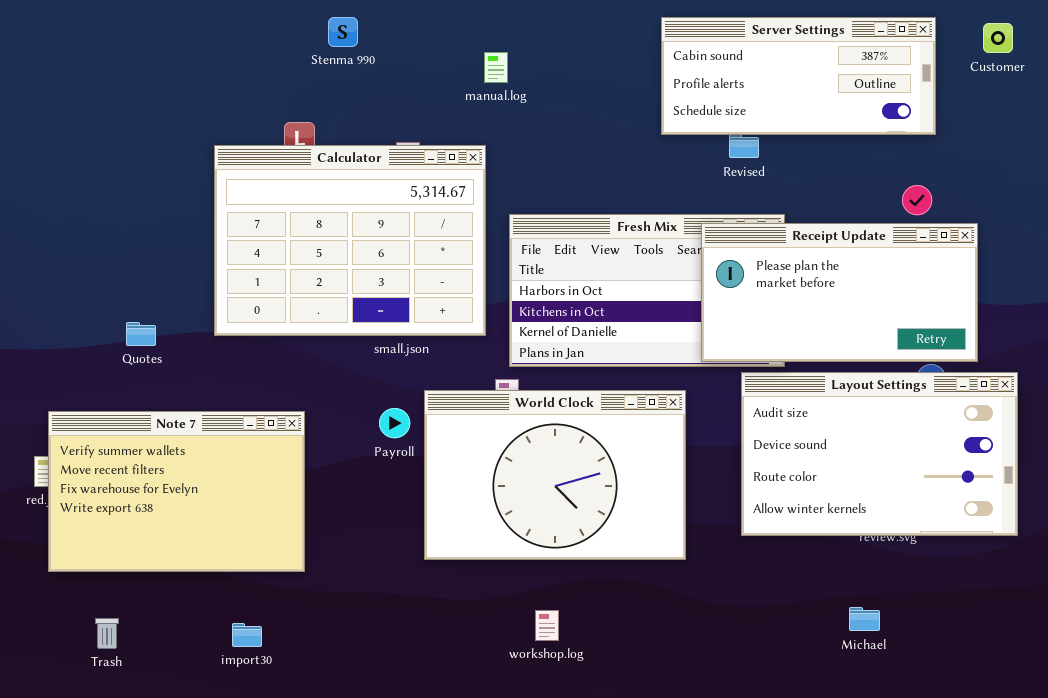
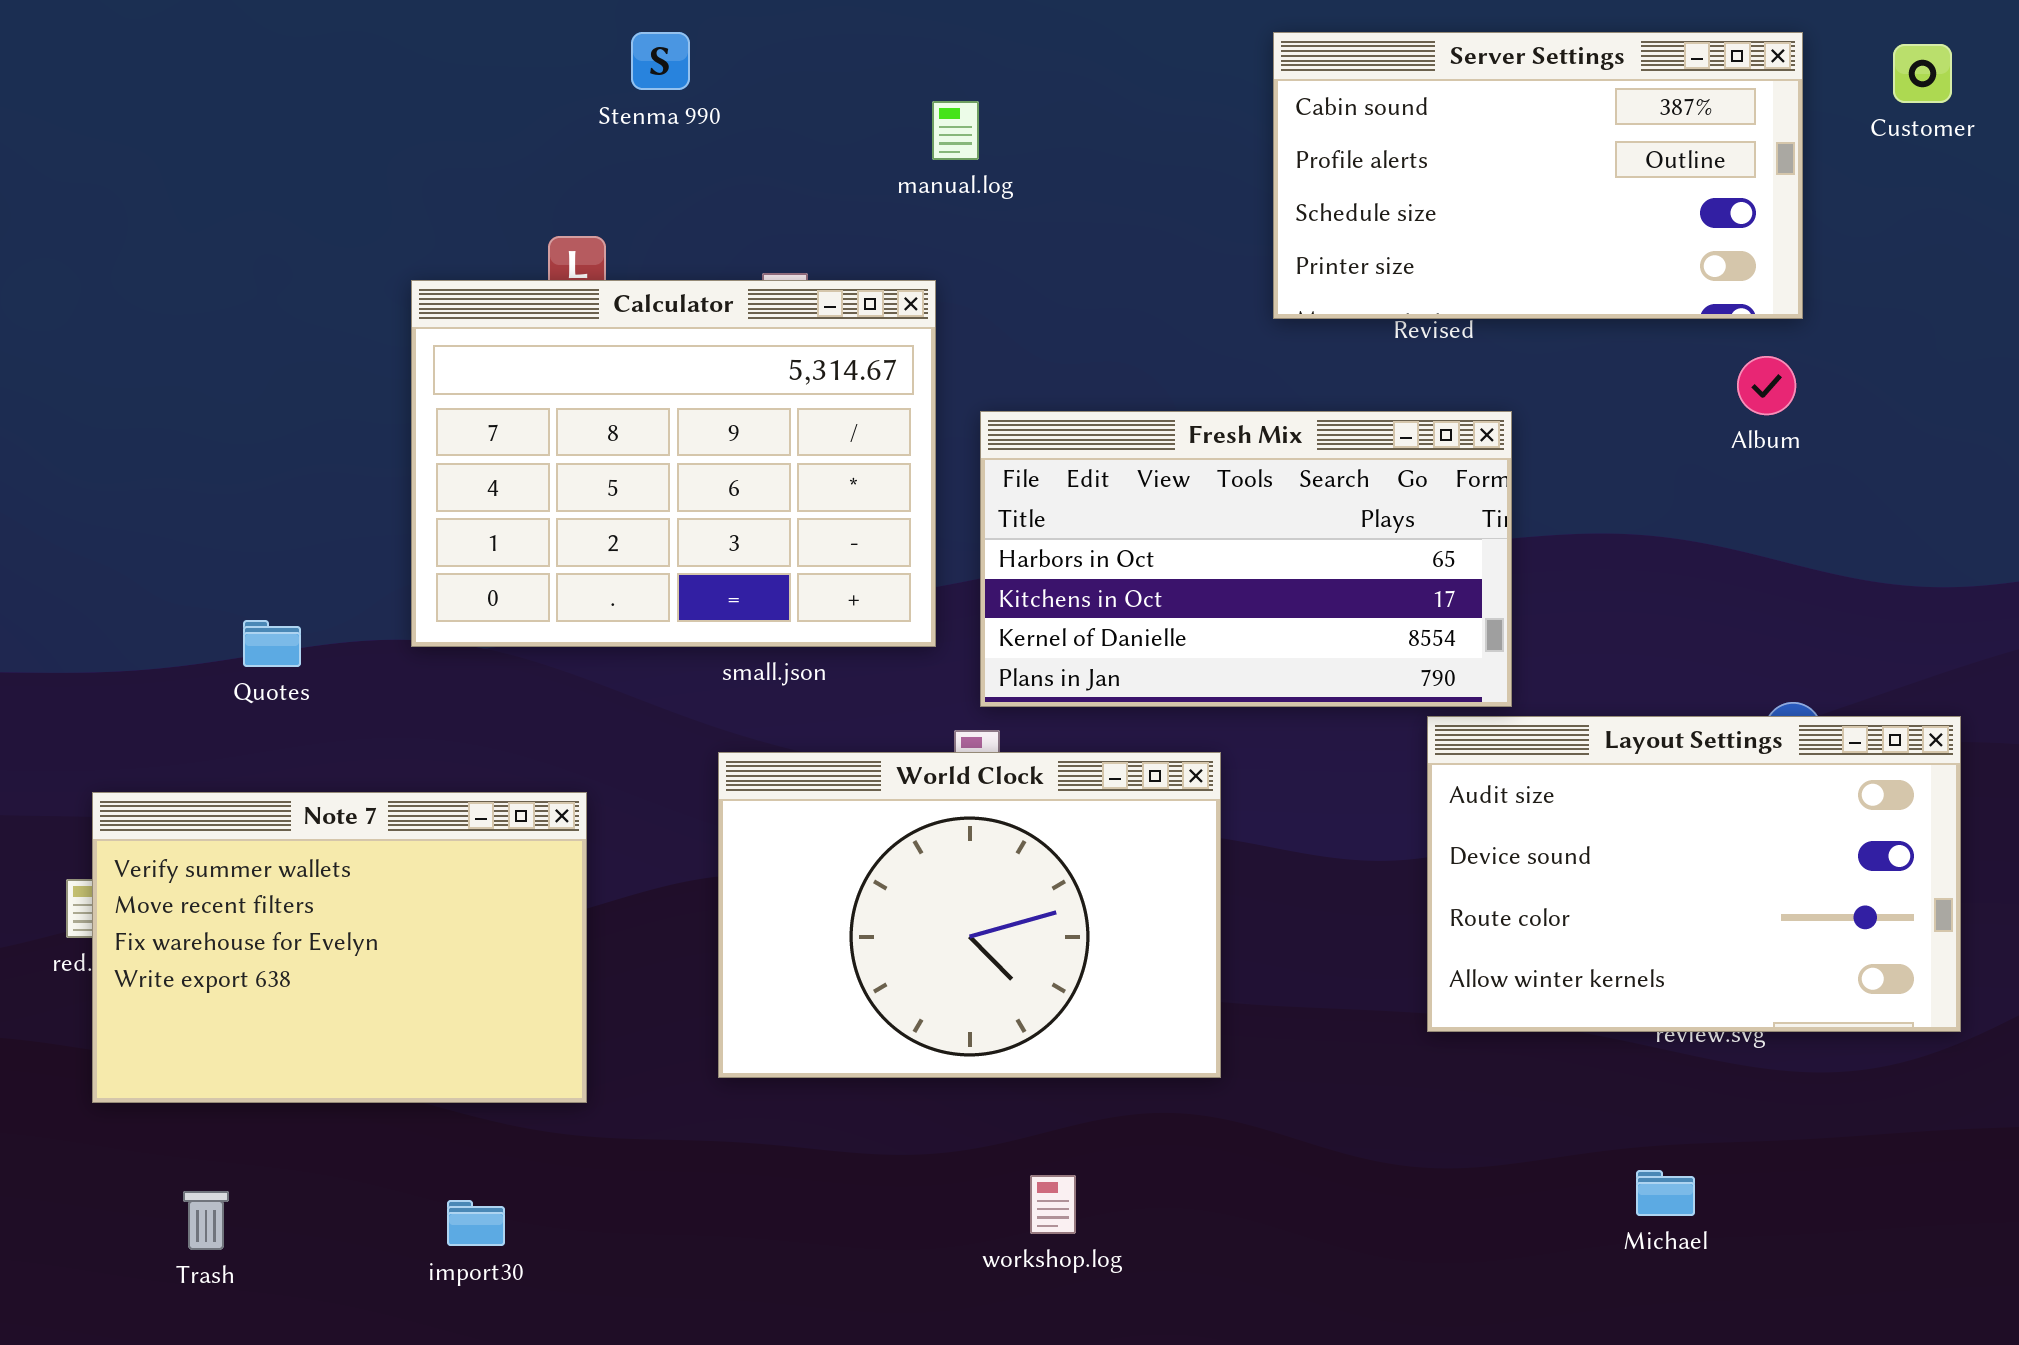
Server Settings: [661,17,936,135] -> [1273,32,1803,319], resized
Receipt Update: [701,223,978,362] -> none, closed
World Clock: [424,390,686,560] -> [718,752,1221,1078], moved

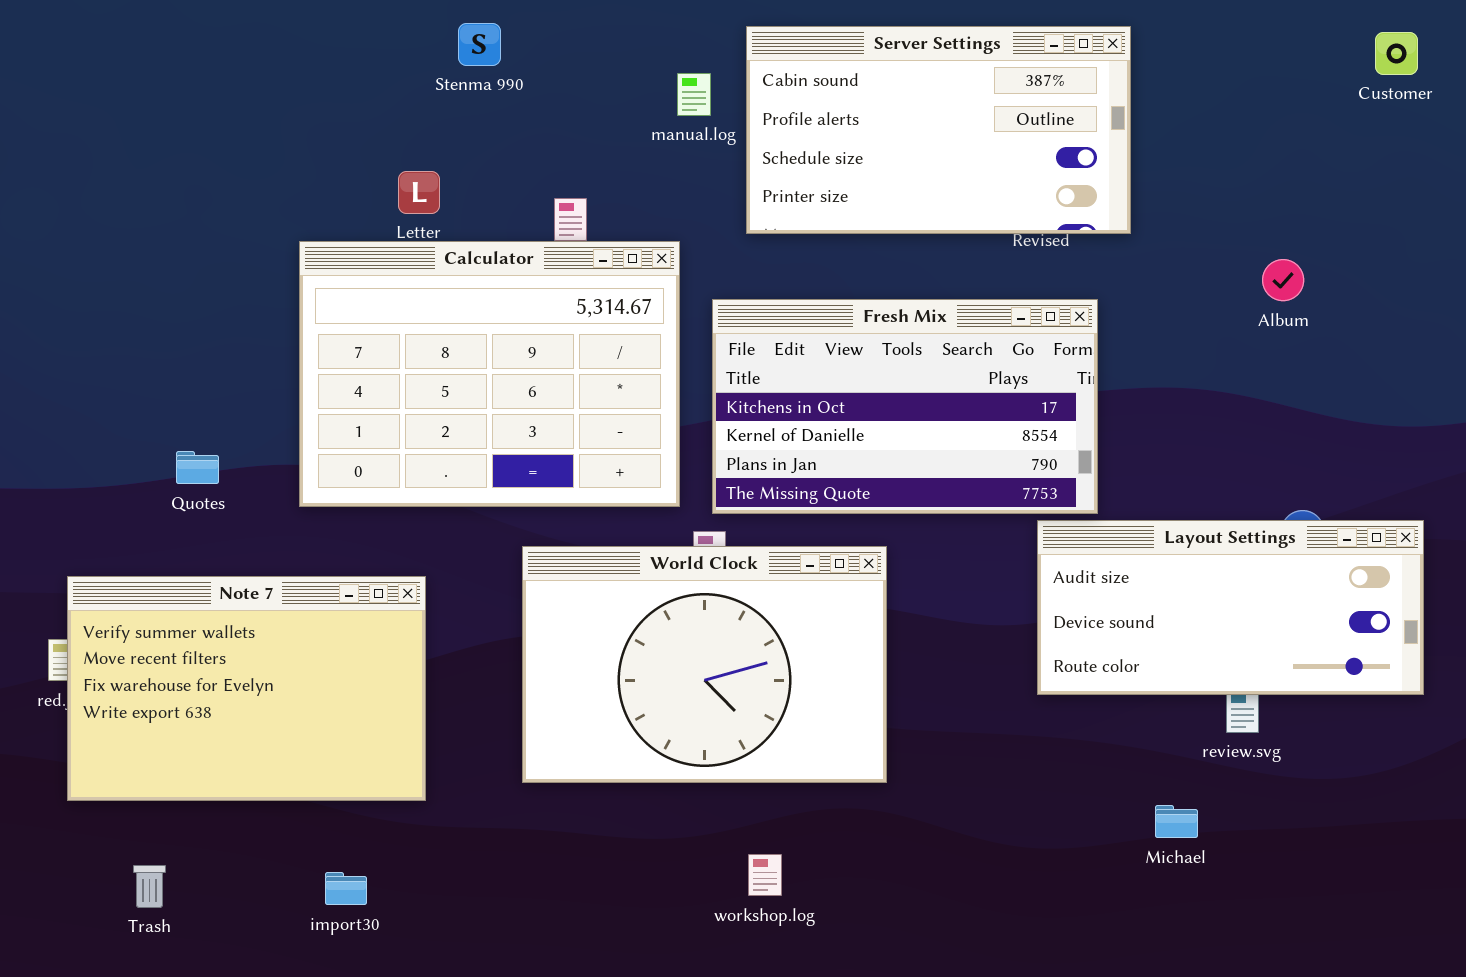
Server Settings: [1273,32,1803,319] -> [746,26,1131,234], moved
Calculator: [411,280,936,647] -> [299,241,680,507], moved
Fresh Mix: [980,411,1512,707] -> [712,299,1098,514], scrolled down 1 row
Layout Settings: [1427,716,1961,1032] -> [1037,520,1424,695], resized
Michael: [1636,1170,1695,1216] -> [1155,805,1198,838], moved

